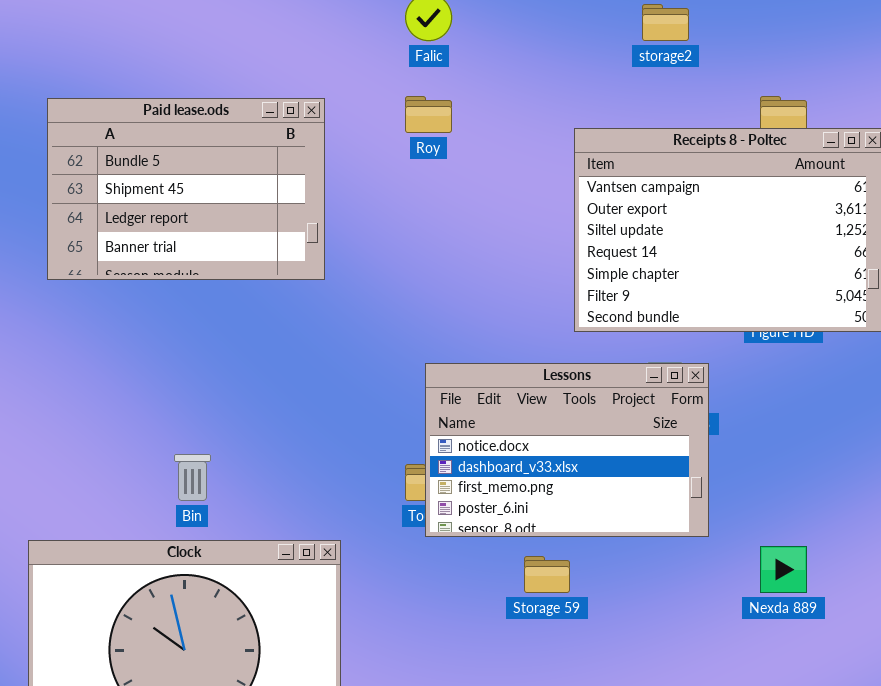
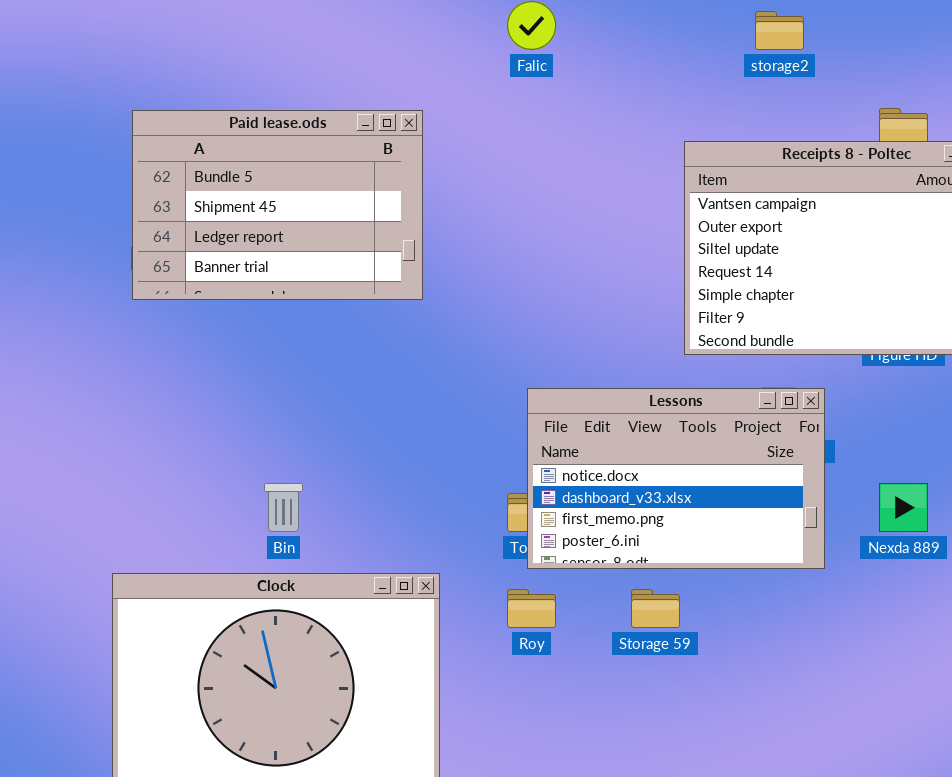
Roy: [405,96,452,133] -> [507,589,556,628], moved
Nexda 889: [760,546,807,593] -> [879,483,928,532], moved

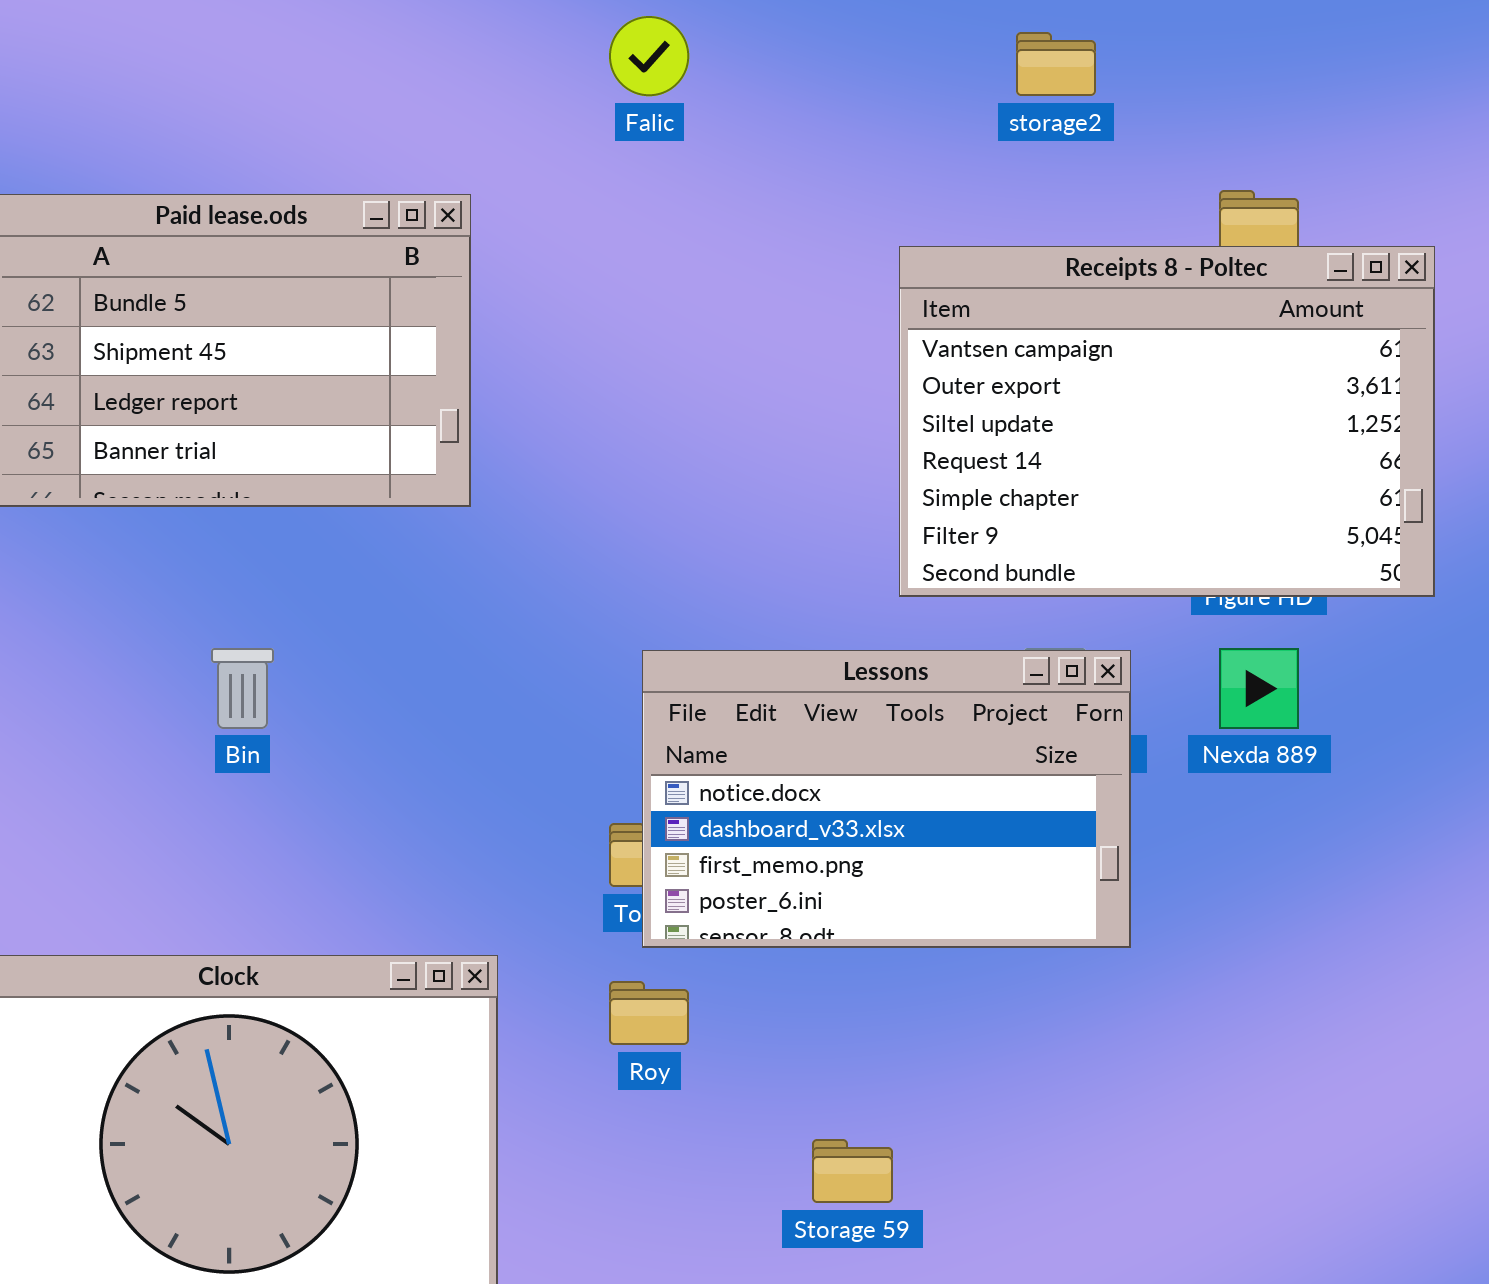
Bin: [264,483,303,532] -> [211,648,274,729], moved
Nexda 889: [879,483,928,532] -> [1219,648,1299,729], moved
Storage 59: [631,589,680,628] -> [812,1139,893,1203], moved

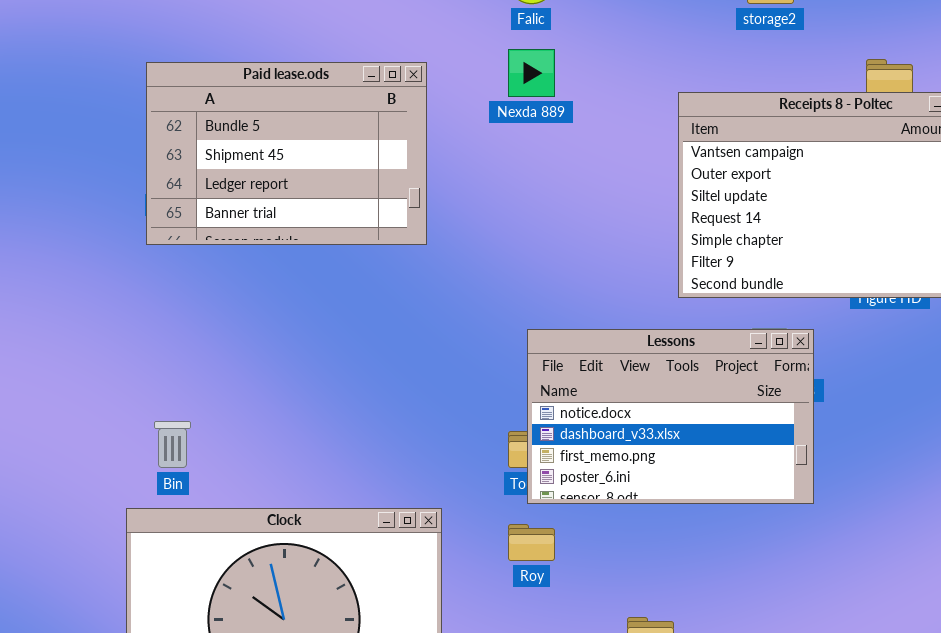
Bin: [211,648,274,729] -> [154,421,191,468], moved
Nexda 889: [1219,648,1299,729] -> [508,49,555,97], moved

